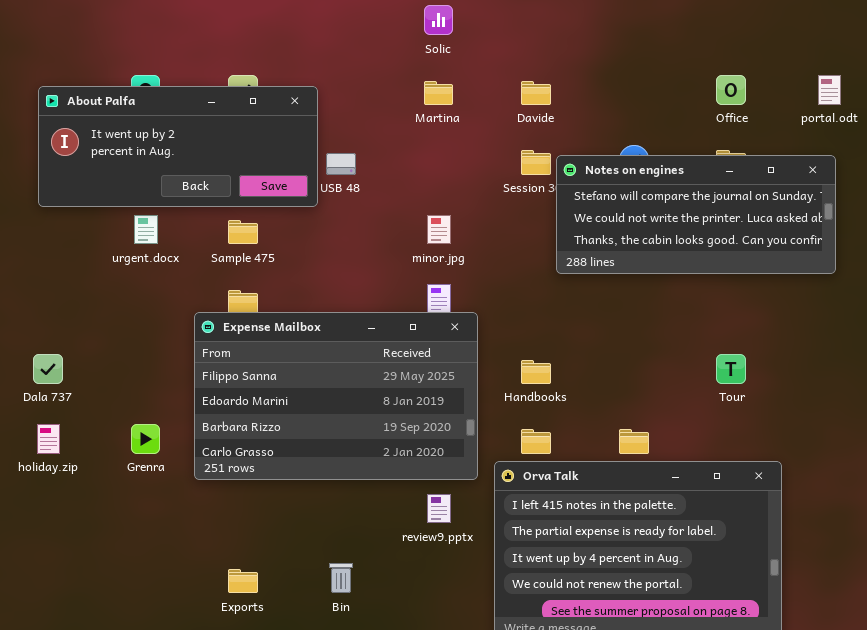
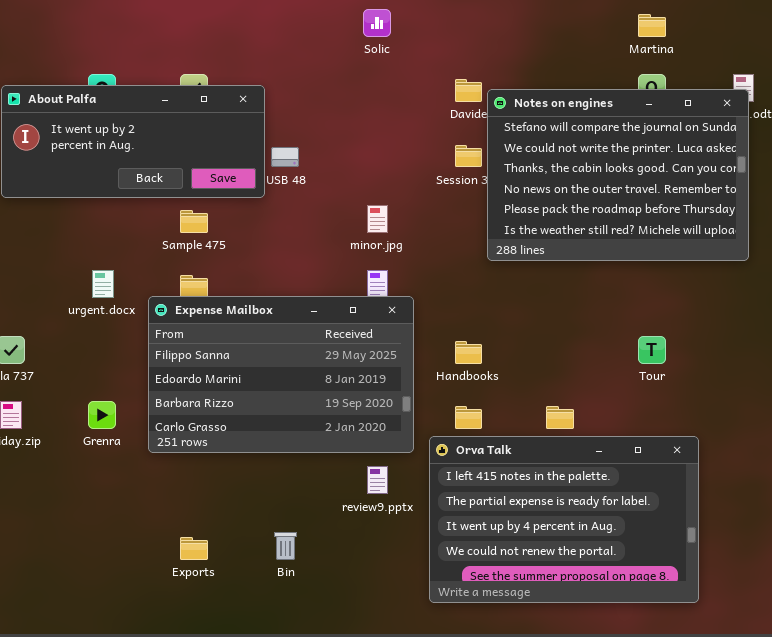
Martina: [424,81,453,105] -> [638,14,666,37], moved
Notes on engines: [556,155,836,274] -> [487,89,749,261], resized
urgent.docx: [134,215,158,244] -> [92,270,114,298], moved

